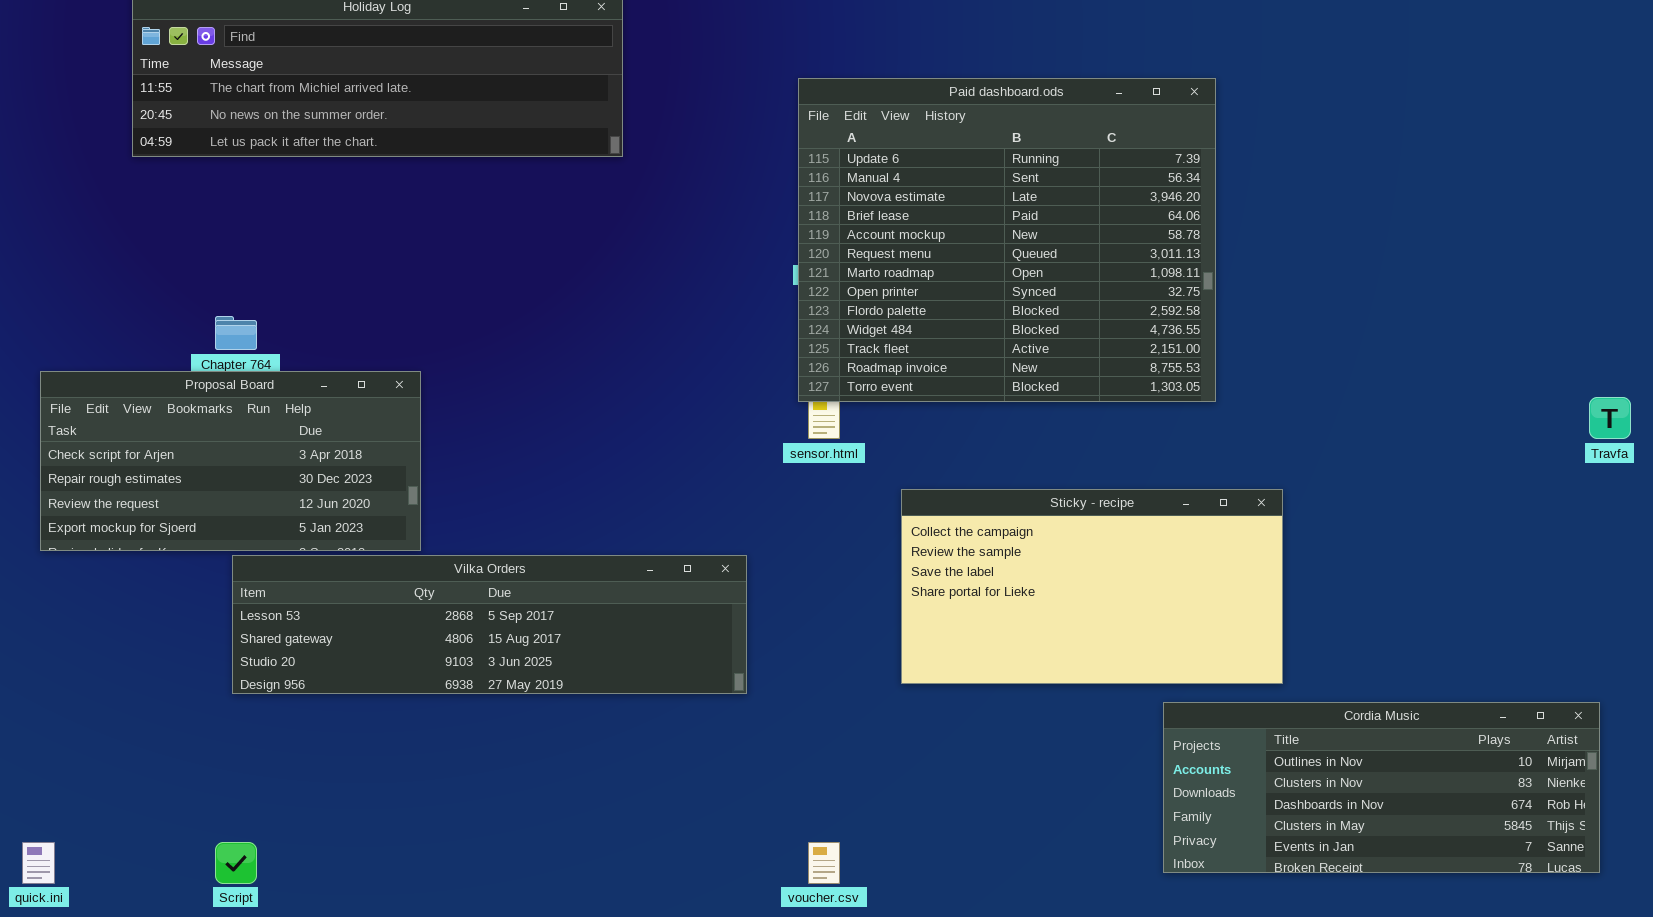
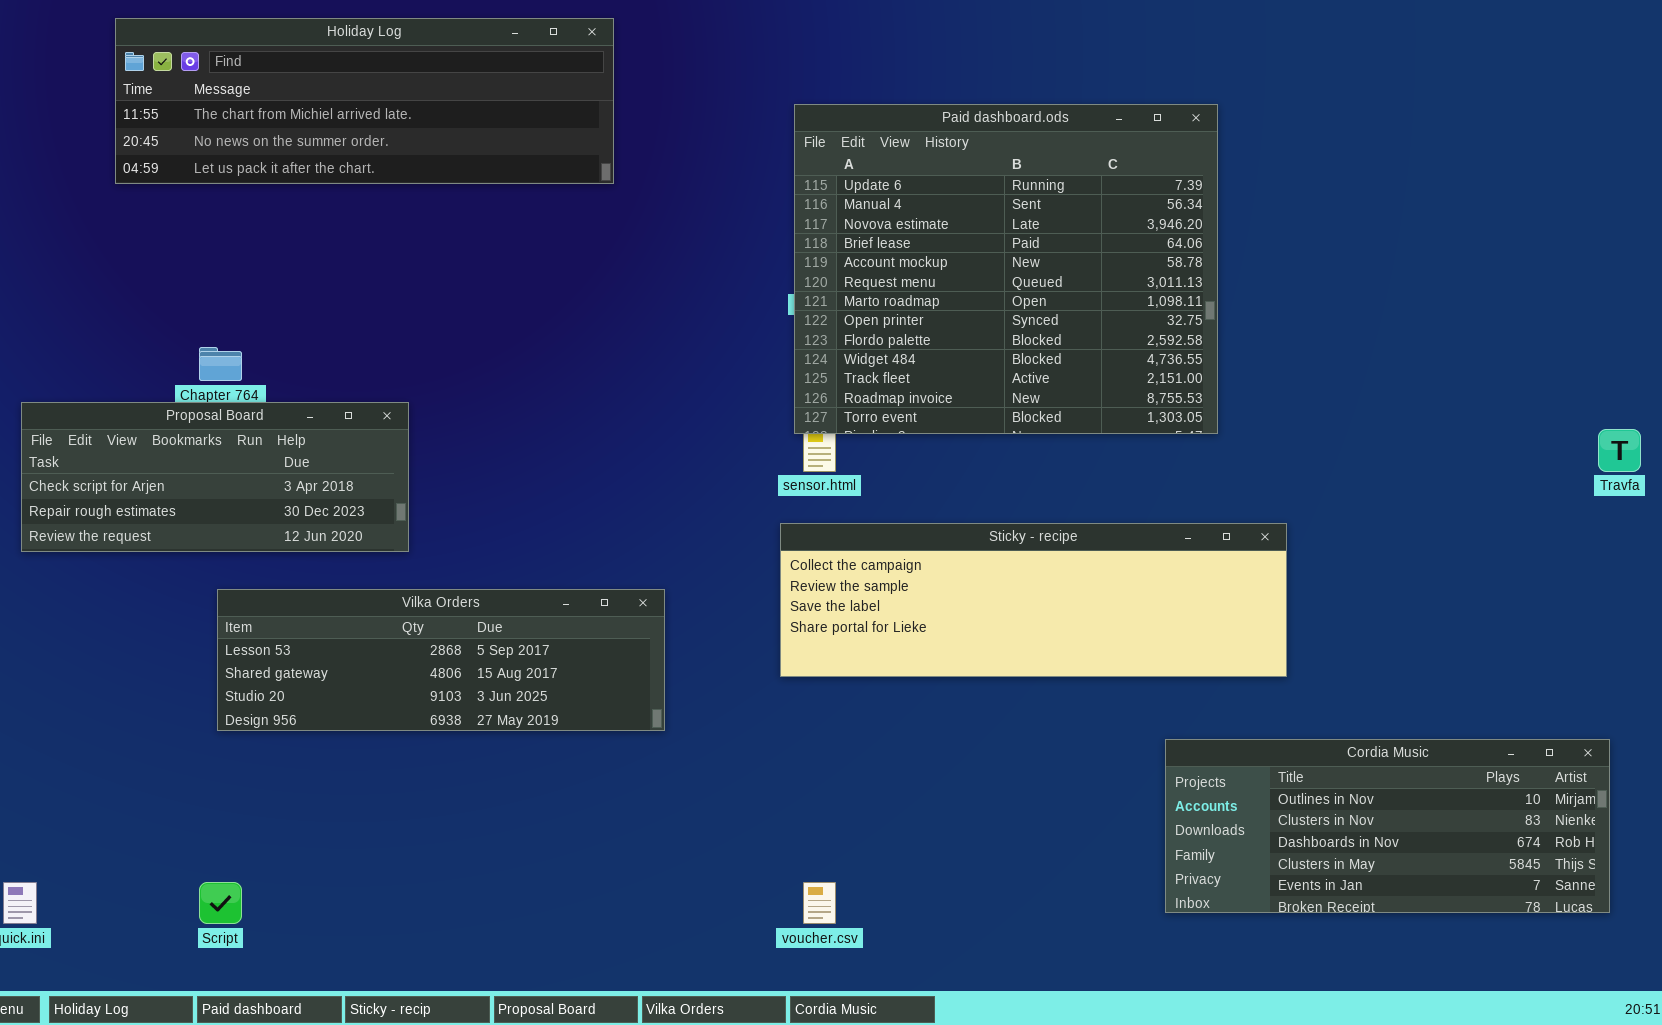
Proposal Board: [40,371,421,551] -> [21,402,409,552], resized
Sticky - recipe: [901,489,1283,684] -> [780,523,1287,677], resized
Vilka Orders: [232,555,747,694] -> [217,589,665,731], resized

